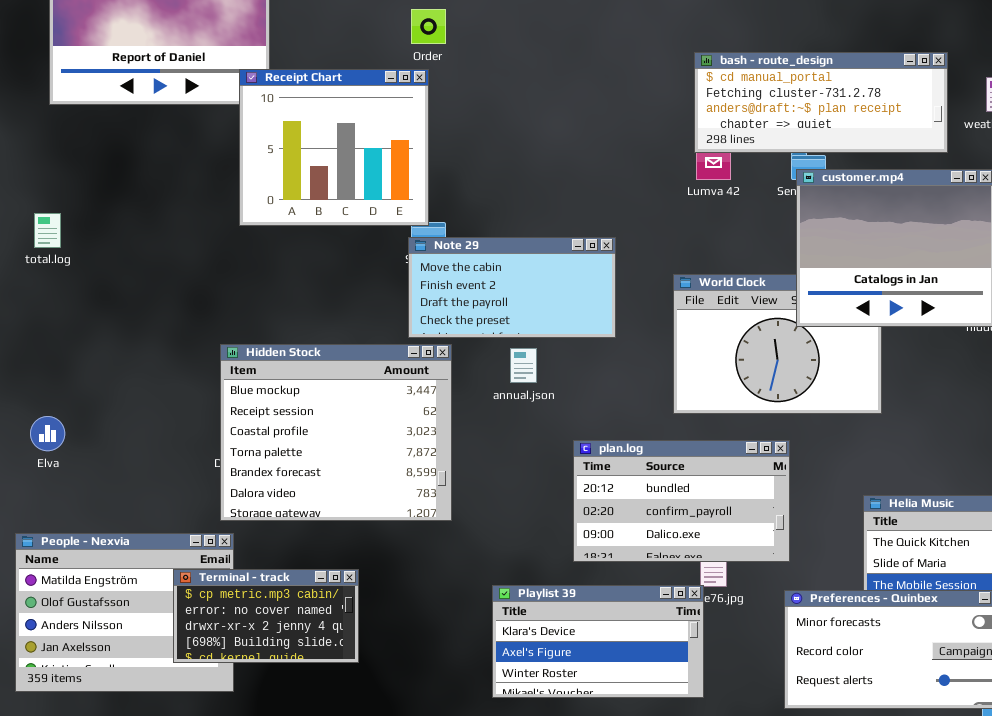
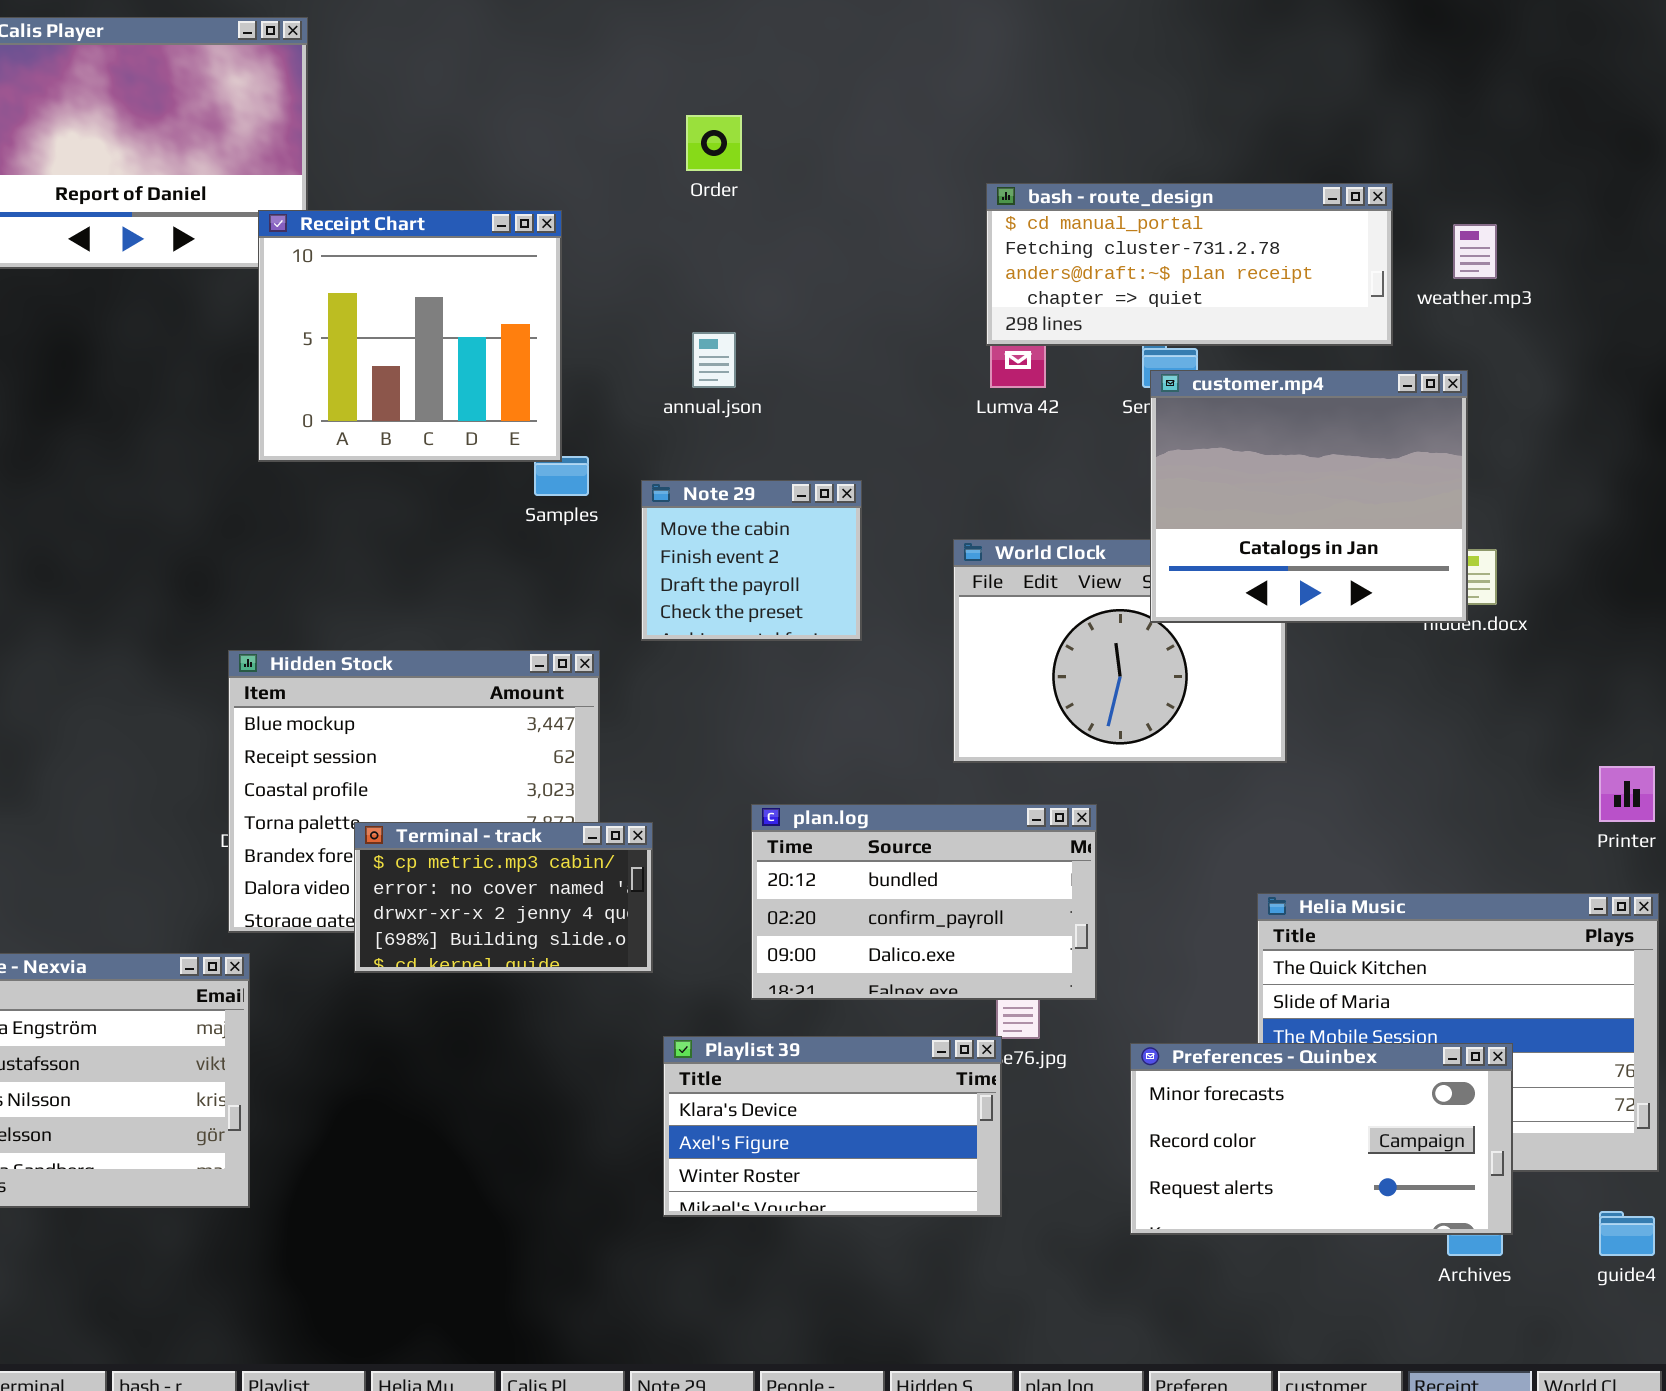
Order: [411,9,446,44] -> [686,115,742,171], moved
Note 29: [408,237,616,338] -> [641,480,862,641], resized
annual.json: [510,348,537,383] -> [692,332,736,388], moved
plan.log: [573,440,790,562] -> [751,804,1097,1000], moved
Terminal - track: [173,569,359,663] -> [354,822,653,973], moved

